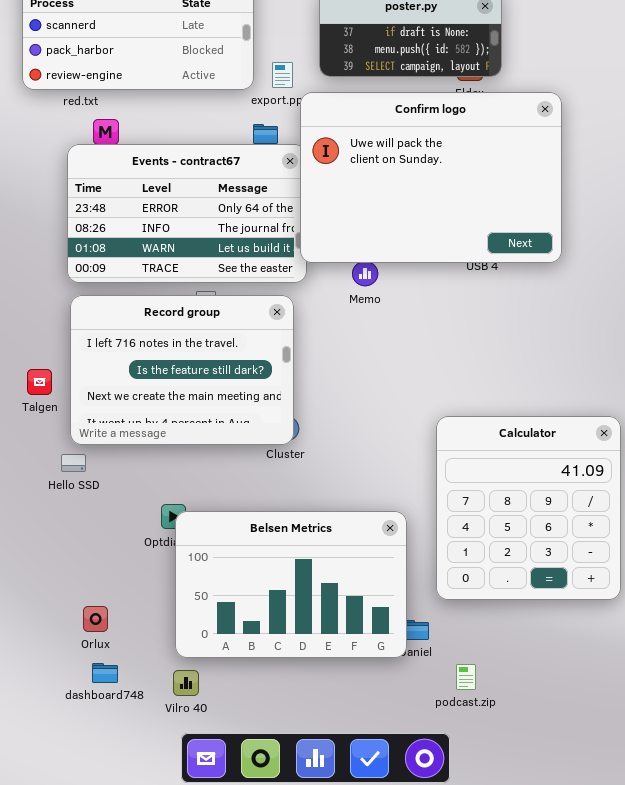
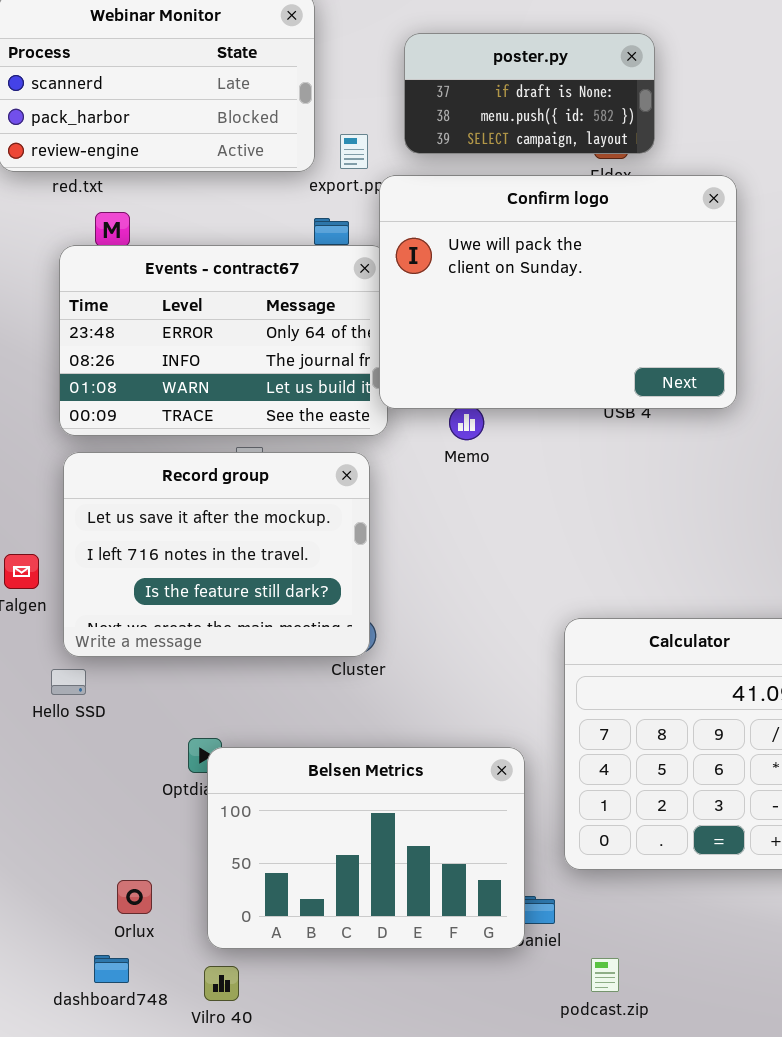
Record group: [70,295,294,445] -> [63,452,370,657], scrolled up 1 row
Orlux: [83,606,108,632] -> [117,880,152,914], moved

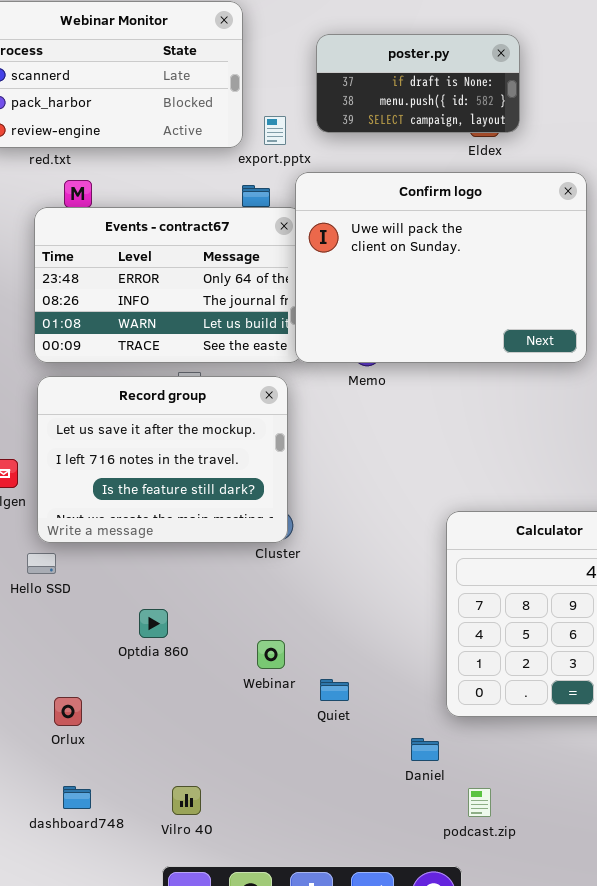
Confirm logo: [379,175,737,409] -> [295,172,587,363], moved
Belsen Metrics: [207,747,525,949] -> none, closed
Orlux: [117,880,152,914] -> [54,697,82,726], moved
Vilro 40: [204,966,239,1001] -> [172,786,201,815], moved

